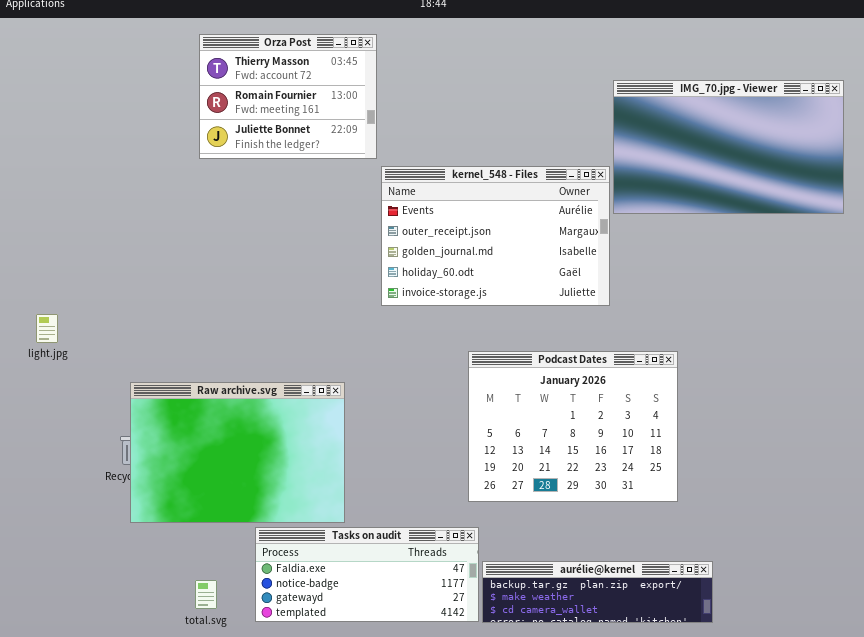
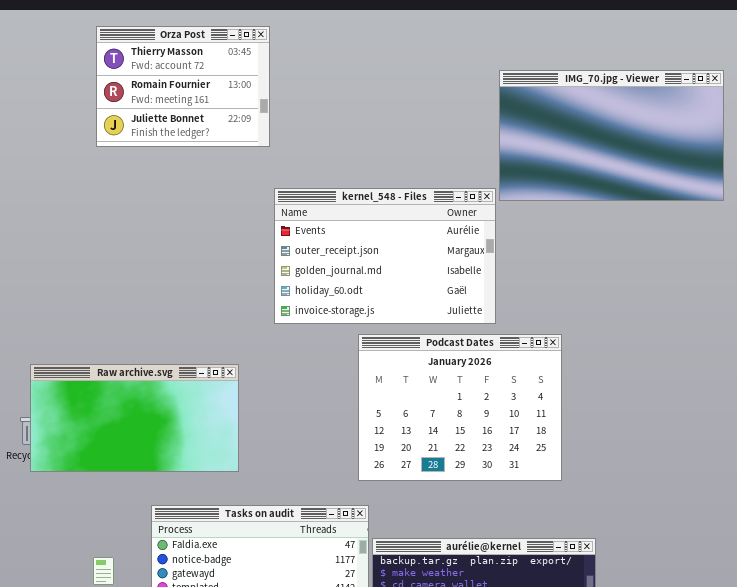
kernel_548 - Files: [381,166,610,306] -> [274,188,496,324], moved
Raw archive.svg: [130,382,345,523] -> [30,364,239,472], resized

